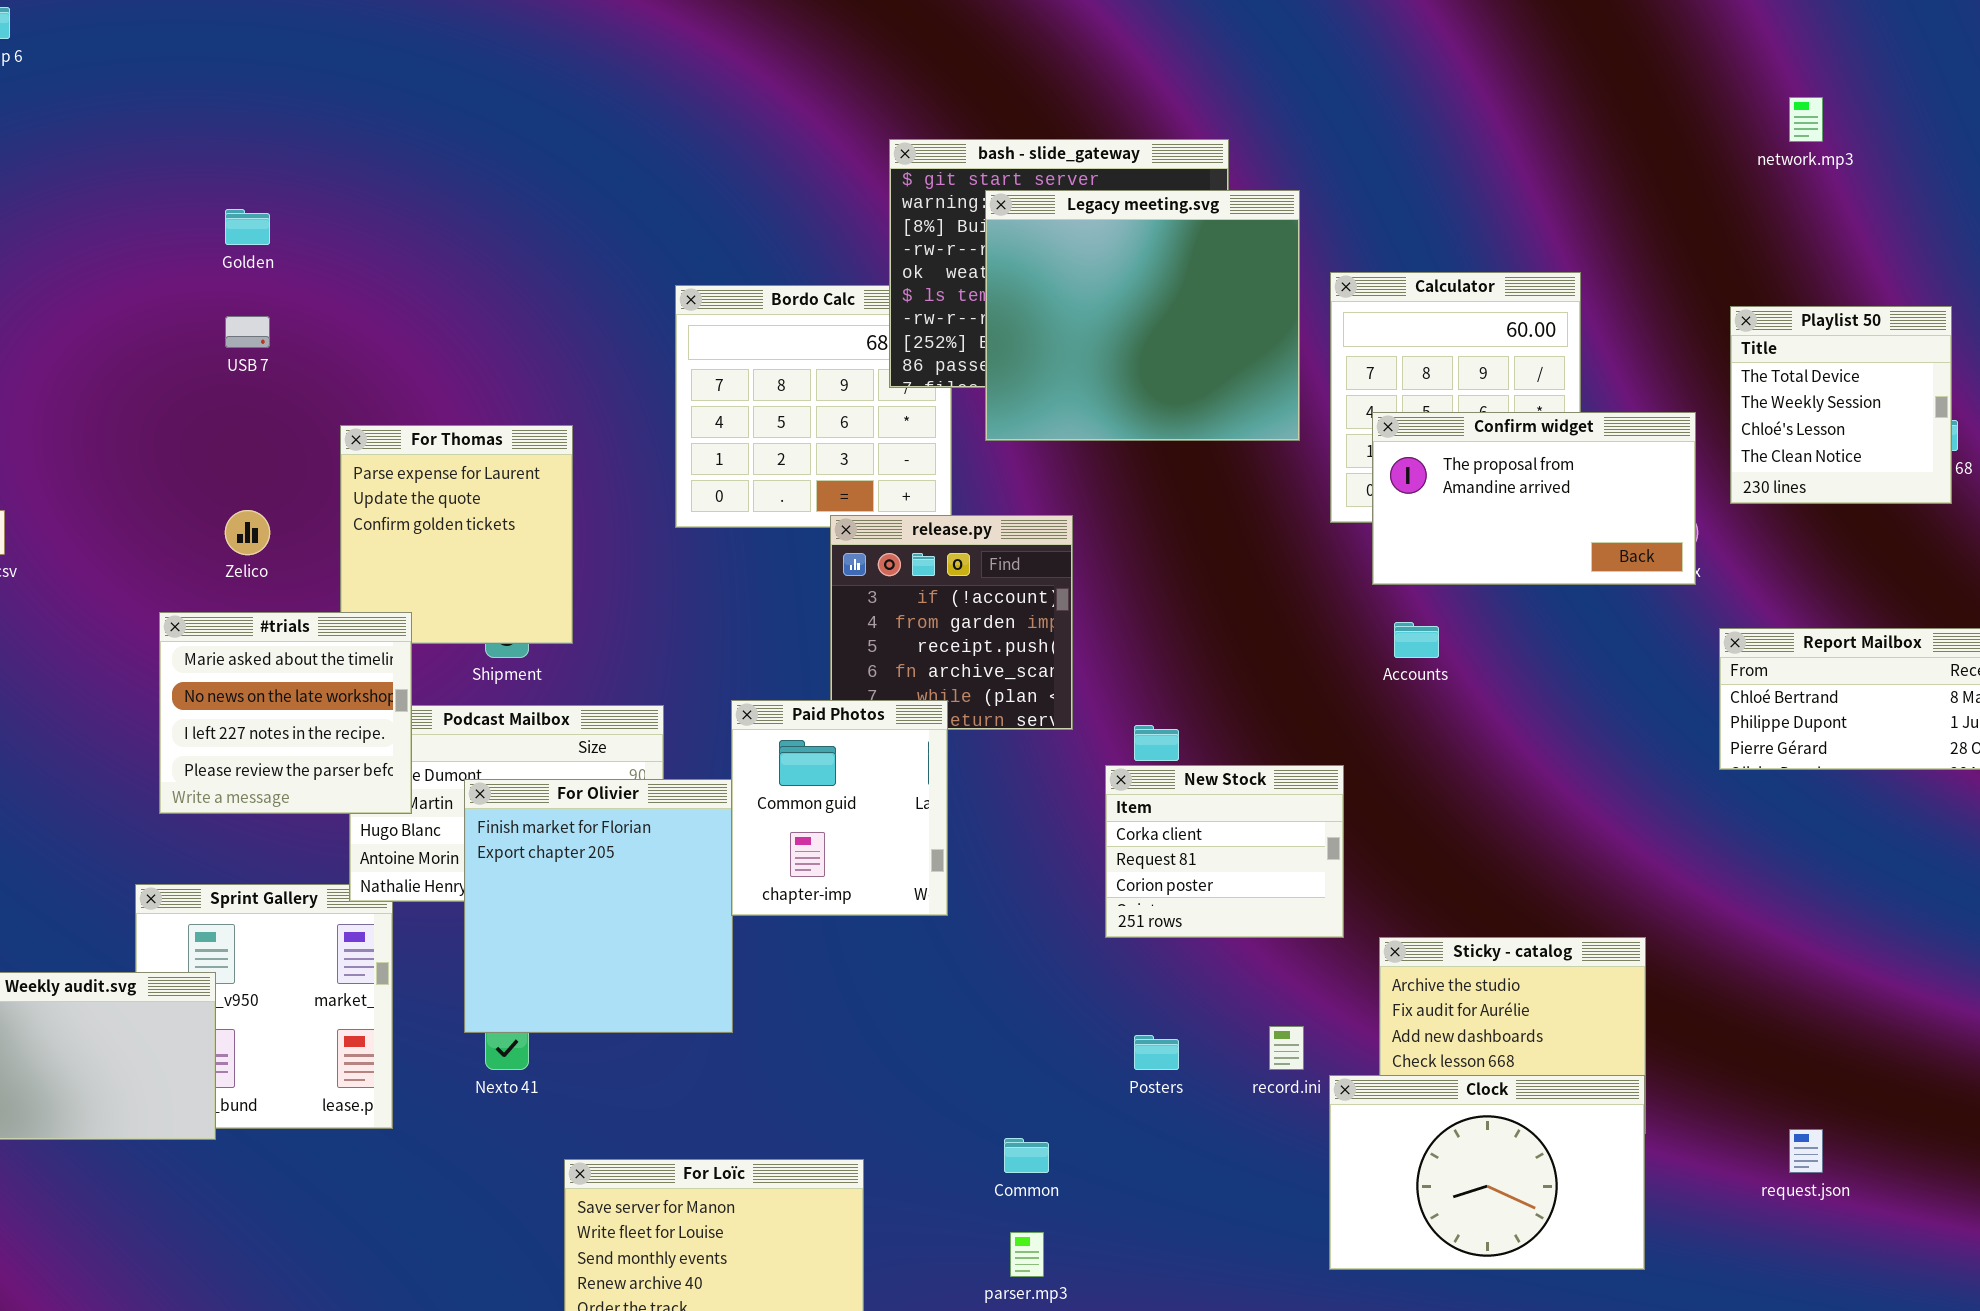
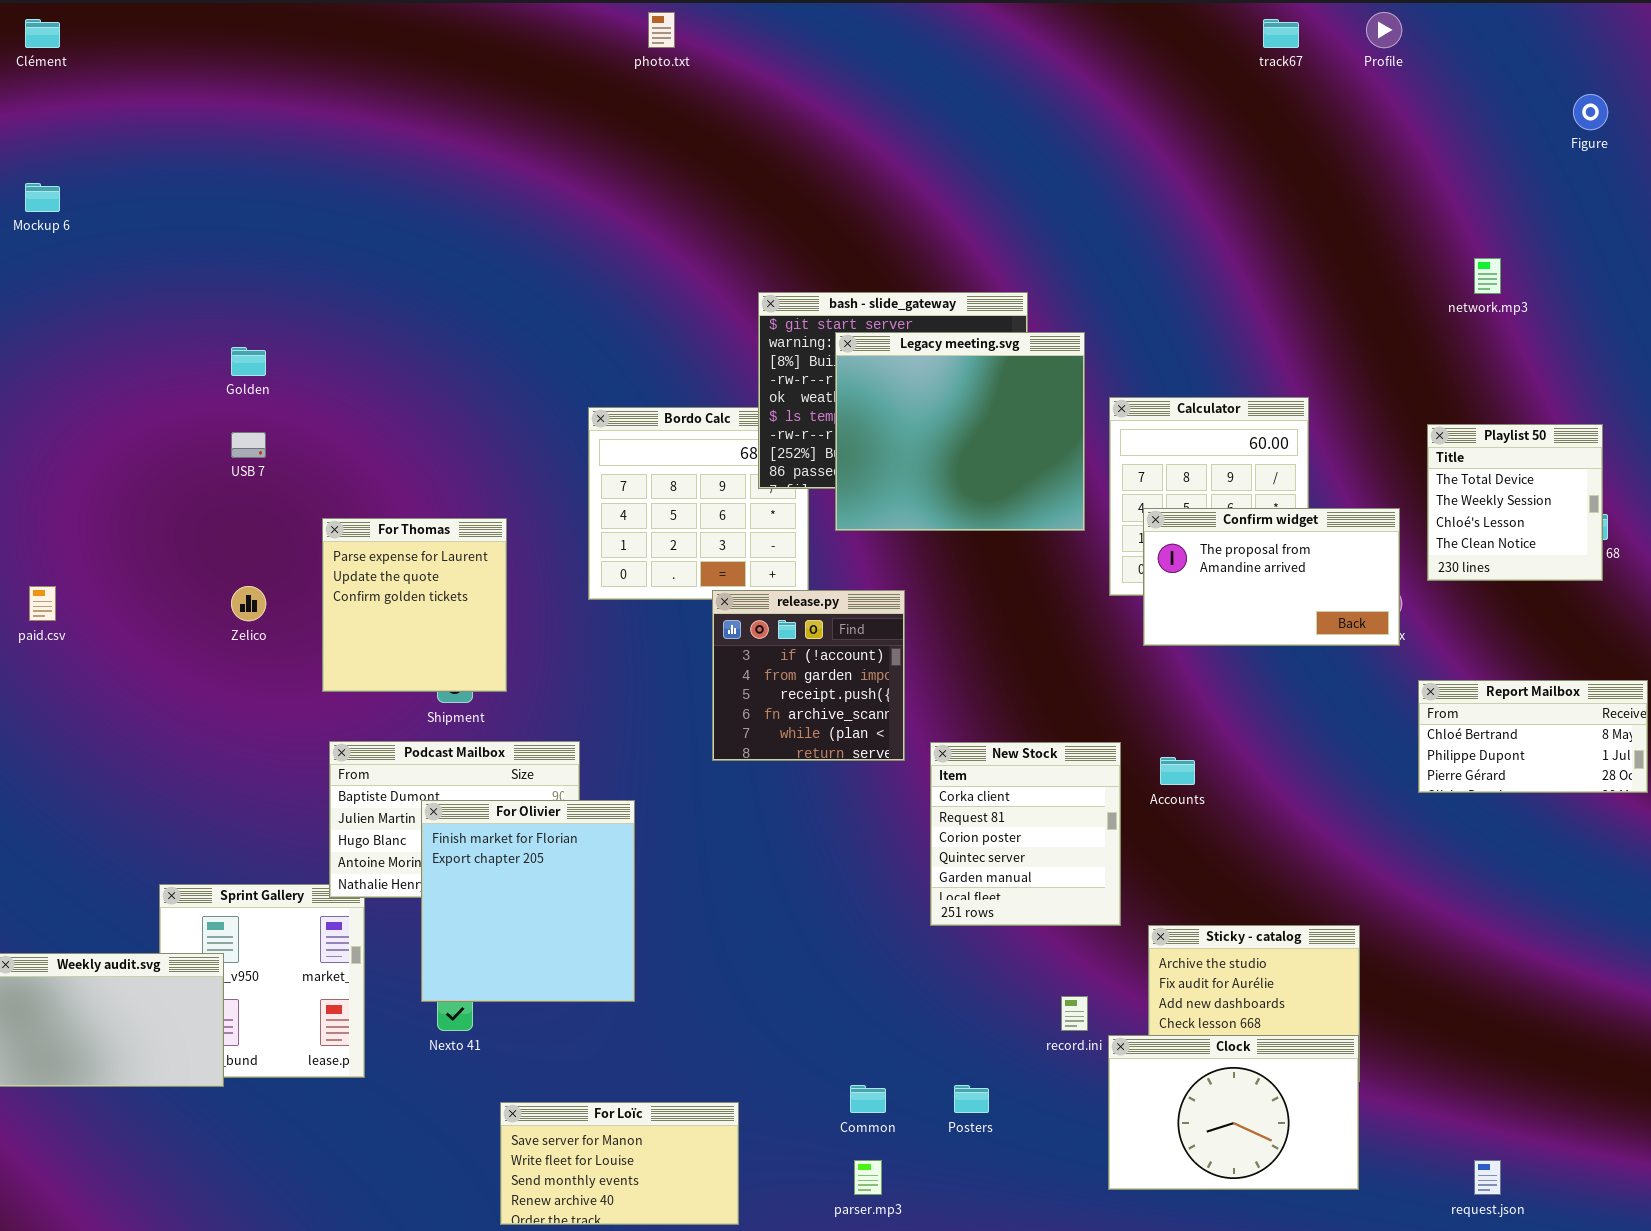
#trials: [159,612,412,814] -> none, closed
Accounts: [1394,622,1439,658] -> [1160,757,1195,785], moved
Paid Photos: [731,700,948,916] -> none, closed
New Stock: [1105,765,1344,938] -> [930,742,1121,926], resized
Posters: [1134,1035,1179,1070] -> [954,1085,989,1113], moved
request.json: [1789,1129,1823,1173] -> [1474,1160,1501,1195], moved

